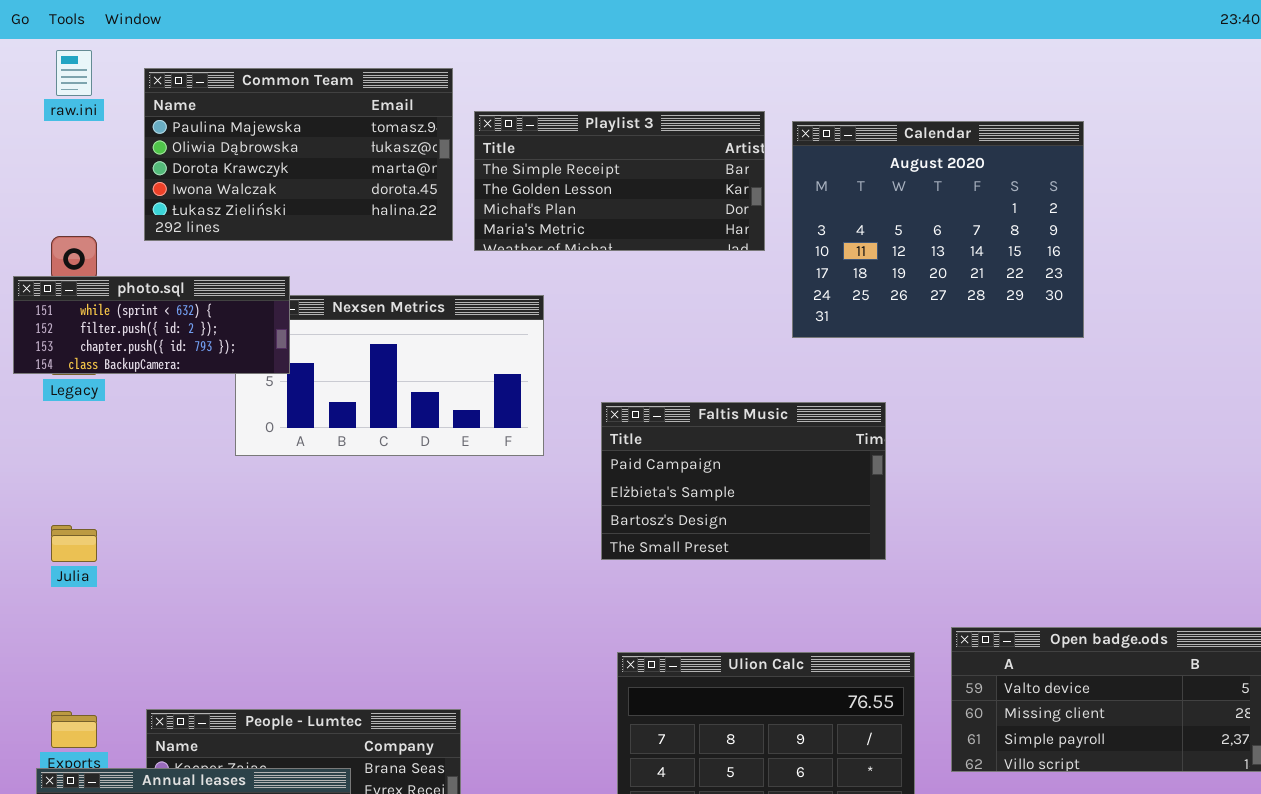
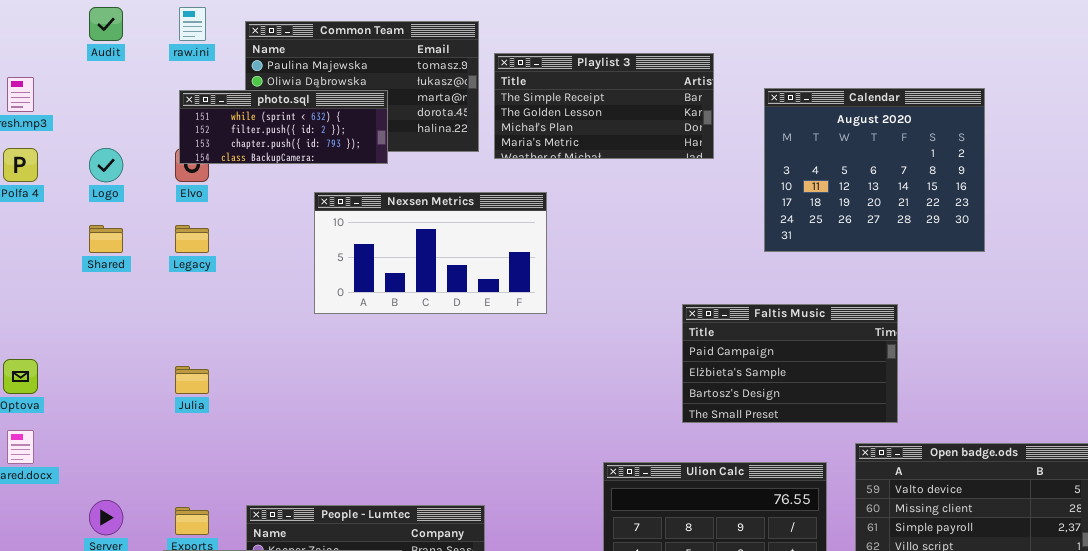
Calendar: [792,121,1084,338] -> [764,88,985,252], moved
photo.sql: [13,276,290,374] -> [179,90,388,164], moved
Faltis Music: [601,402,886,560] -> [682,304,898,423], moved

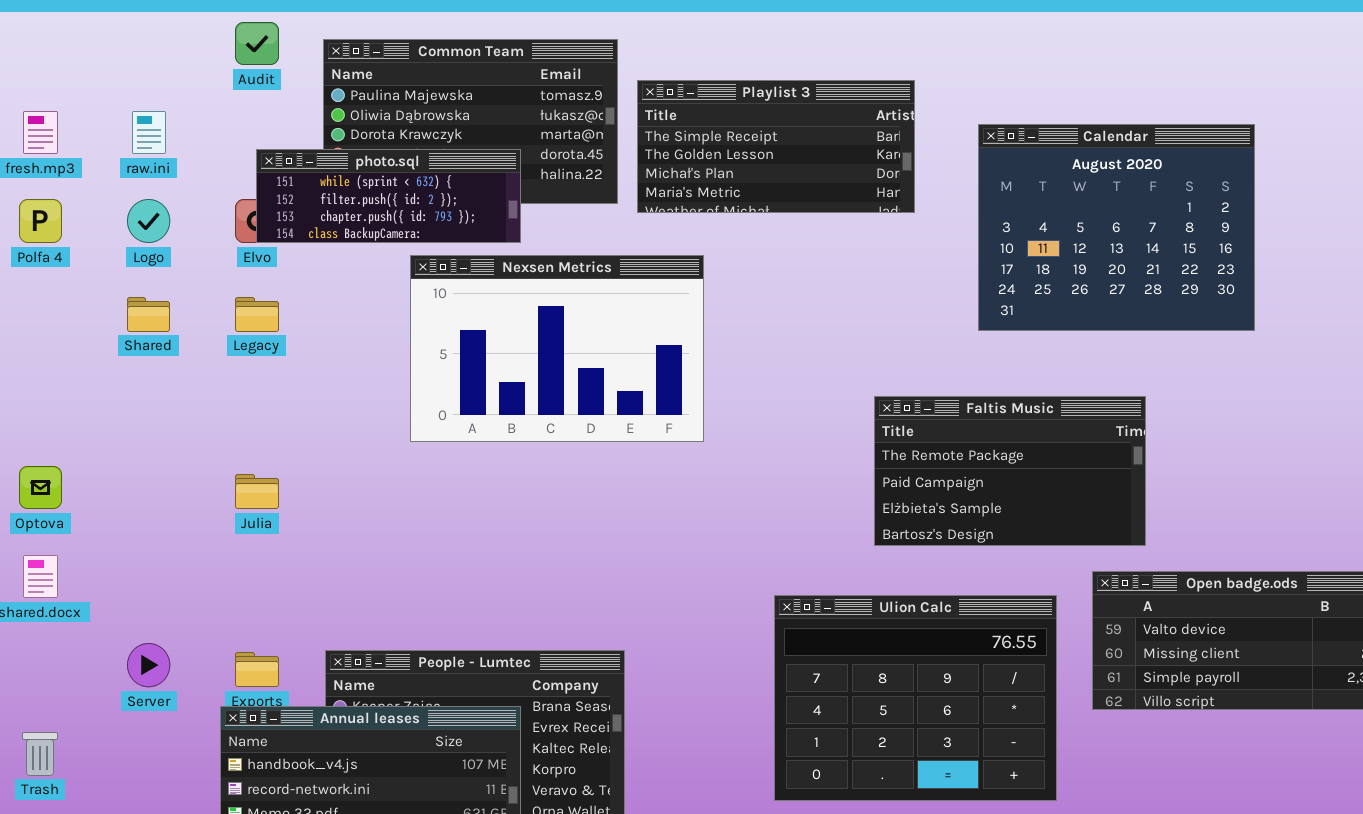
Audit: [89,7,123,41] -> [235,22,279,65], moved
raw.ini: [179,7,206,41] -> [132,111,166,154], moved
photo.sql: [179,90,388,164] -> [256,149,521,243], moved
Nexsen Metrics: [314,192,547,314] -> [410,255,704,442], resized
Faltis Music: [682,304,898,423] -> [874,396,1146,546], scrolled up 1 row

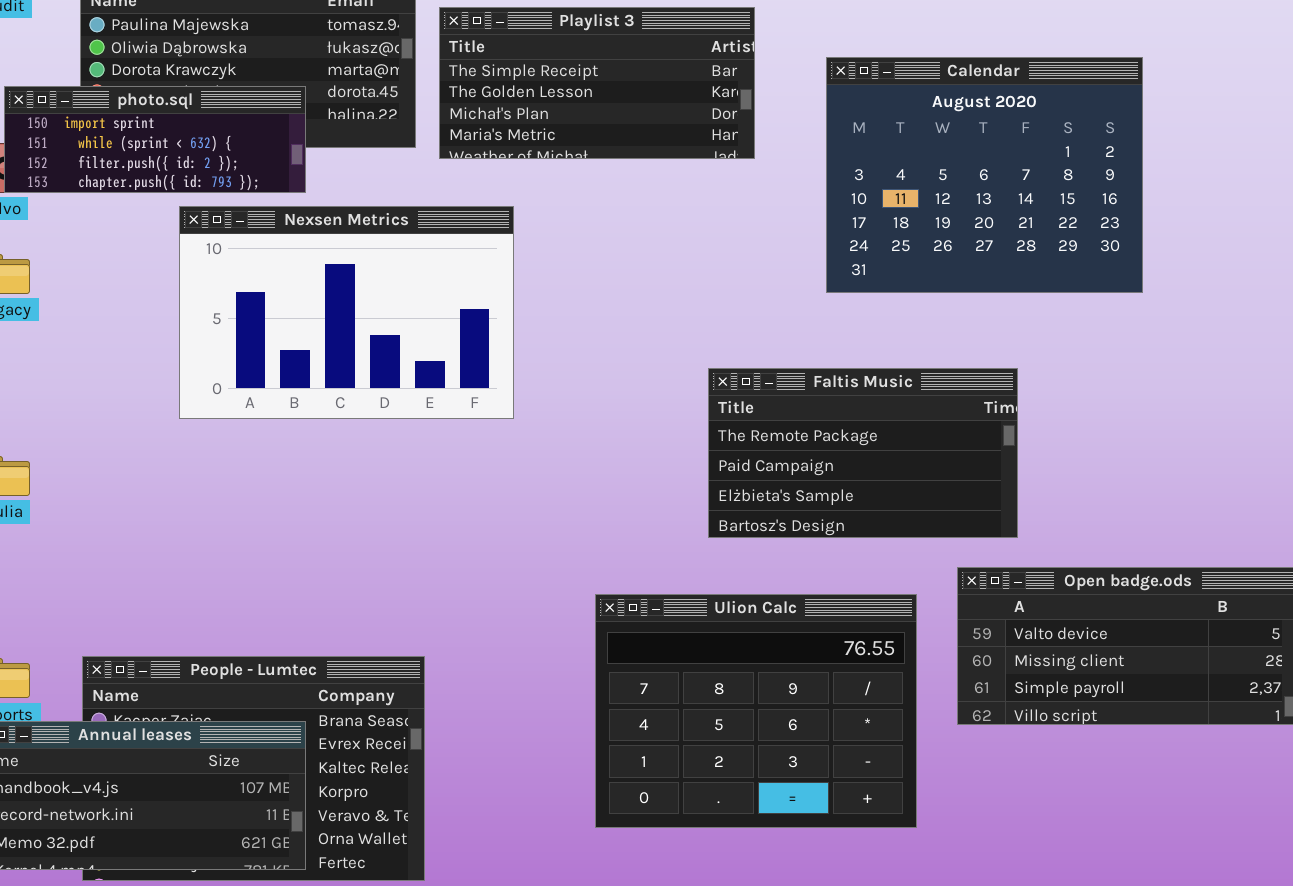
photo.sql: [256,149,521,243] -> [4,86,306,193], scrolled up 1 row

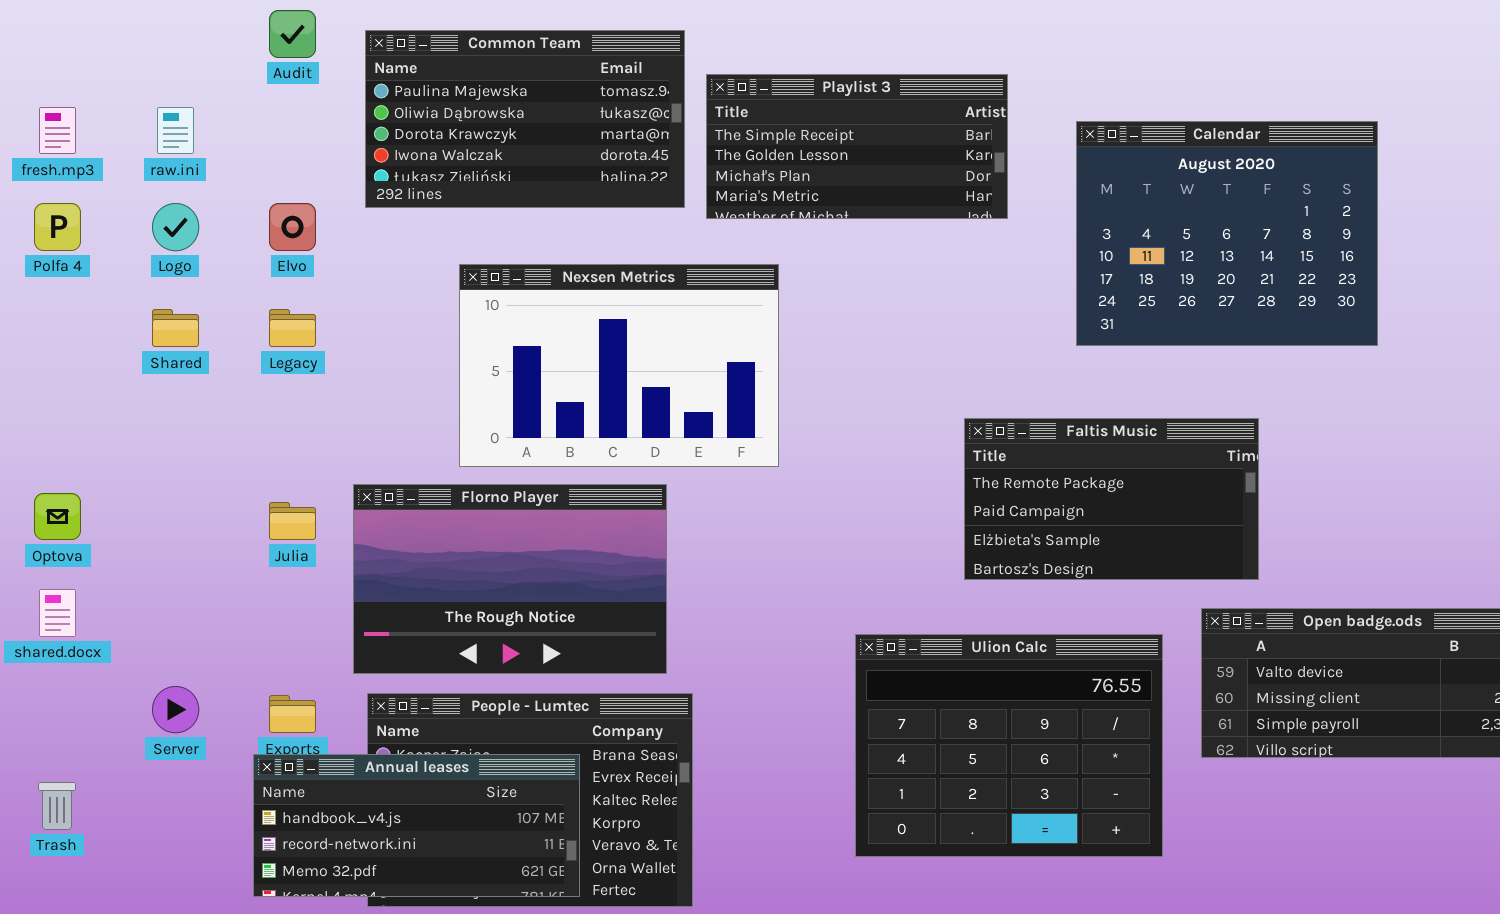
photo.sql: [4,86,306,193] -> none, closed
Florno Player: none -> [353,484,667,674], opened

